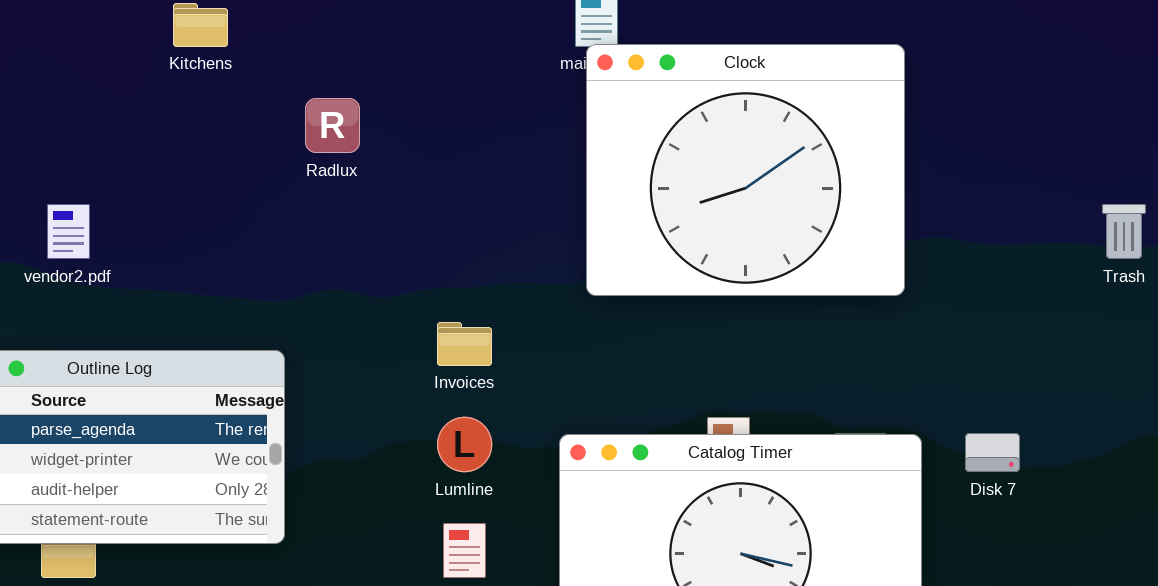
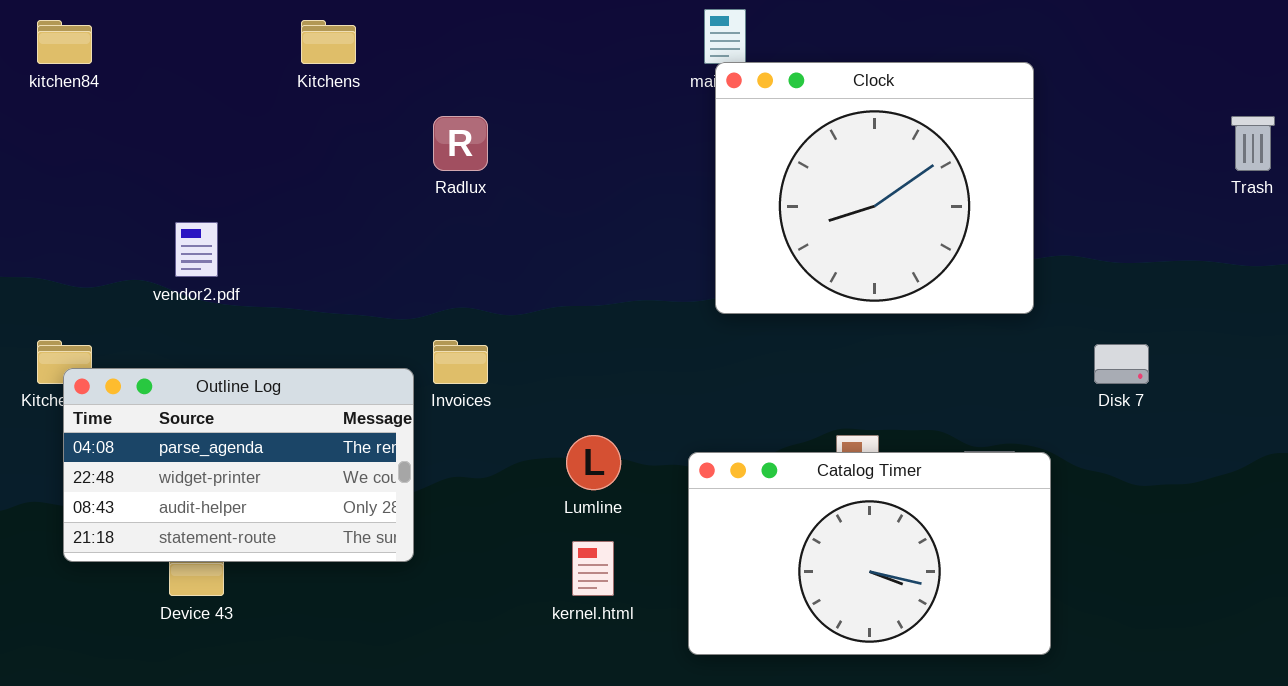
Trash: [1102,204,1146,259] -> [1231,116,1275,171], moved
Invoices: [437,322,492,366] -> [433,340,488,384], moved
Disk 7: [965,433,1020,472] -> [1094,344,1149,384], moved

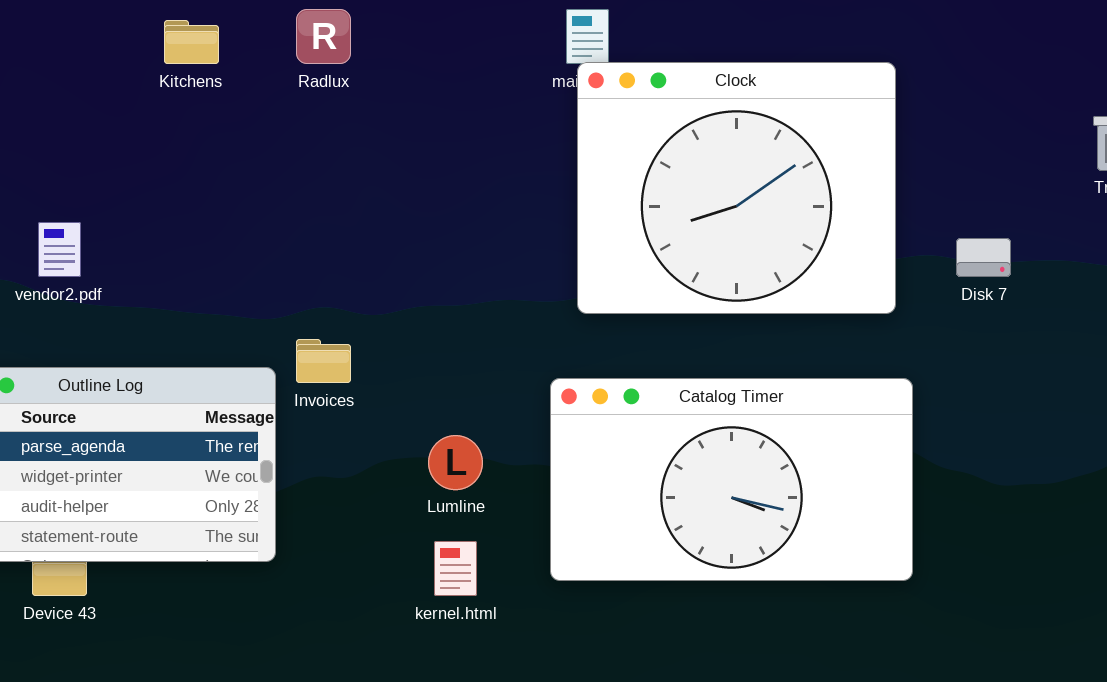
Radlux: [433,116,488,171] -> [296,9,351,64], moved
Disk 7: [1094,344,1149,384] -> [956,238,1011,277], moved
Catalog Timer: [688,452,1051,655] -> [550,378,913,581], moved

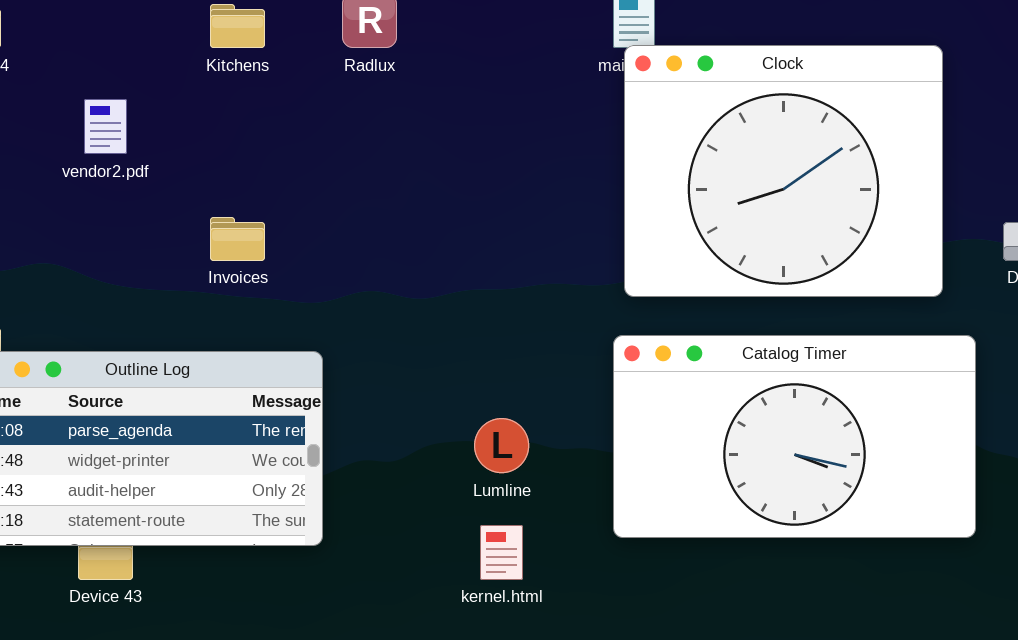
vendor2.pdf: [38,222,81,277] -> [84,99,127,154], moved
Invoices: [296,339,351,383] -> [210,217,265,261], moved
Catalog Timer: [550,378,913,581] -> [613,335,976,538], moved

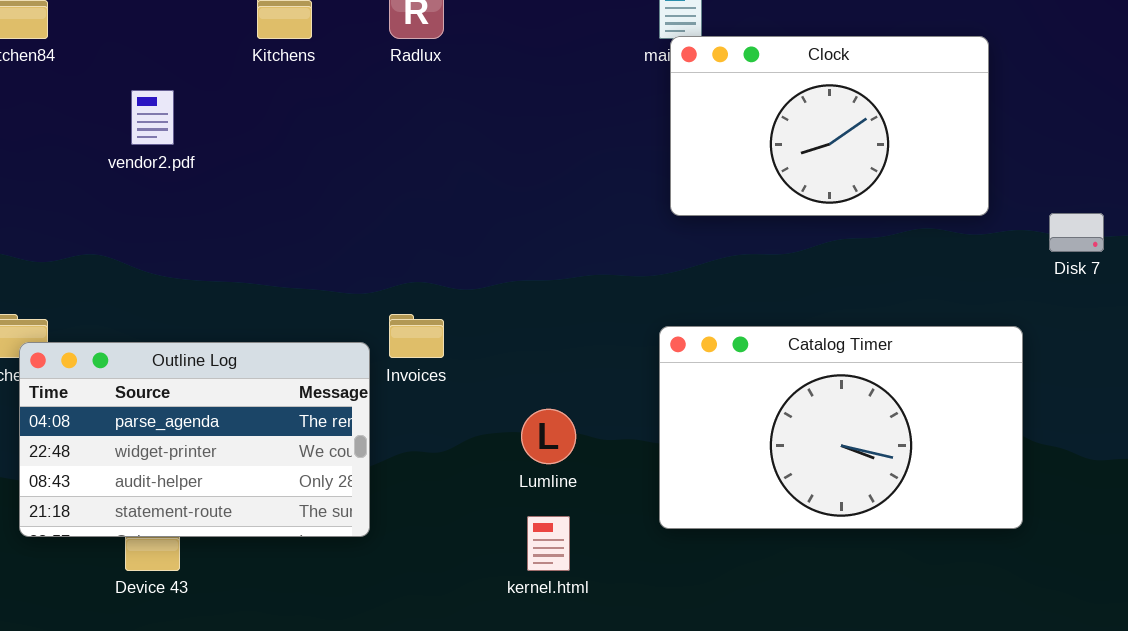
Clock: [624,45,943,297] -> [670,36,989,216], resized
Invoices: [210,217,265,261] -> [389,314,444,358], moved

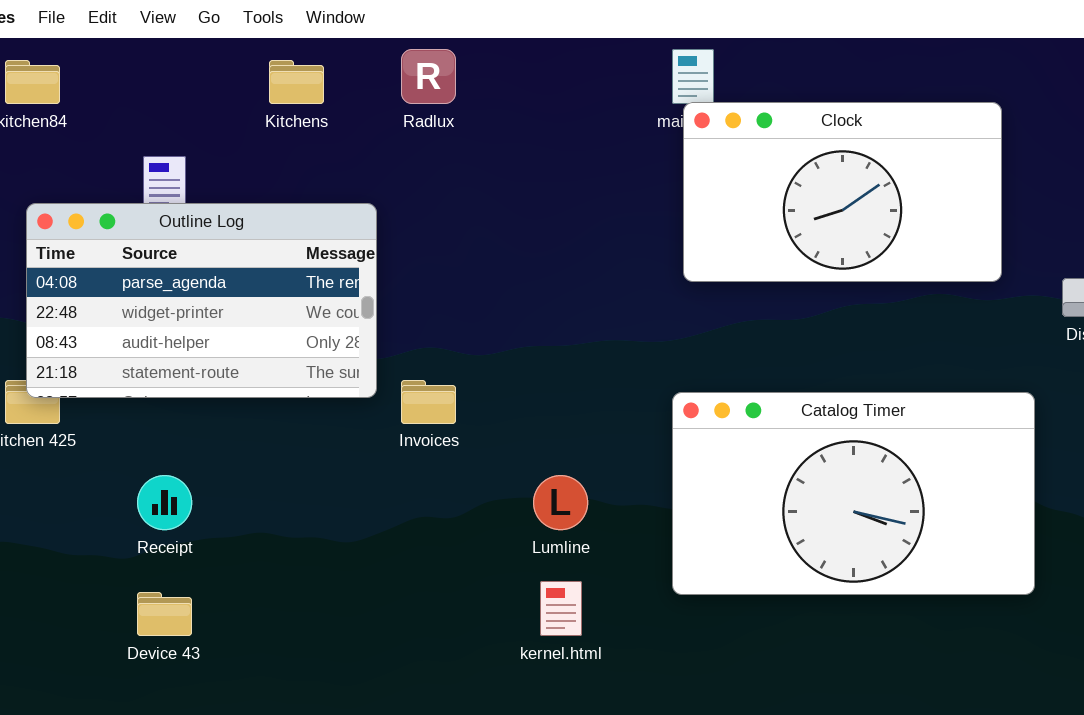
Outline Log: [19,342,370,537] -> [26,203,377,398], moved

